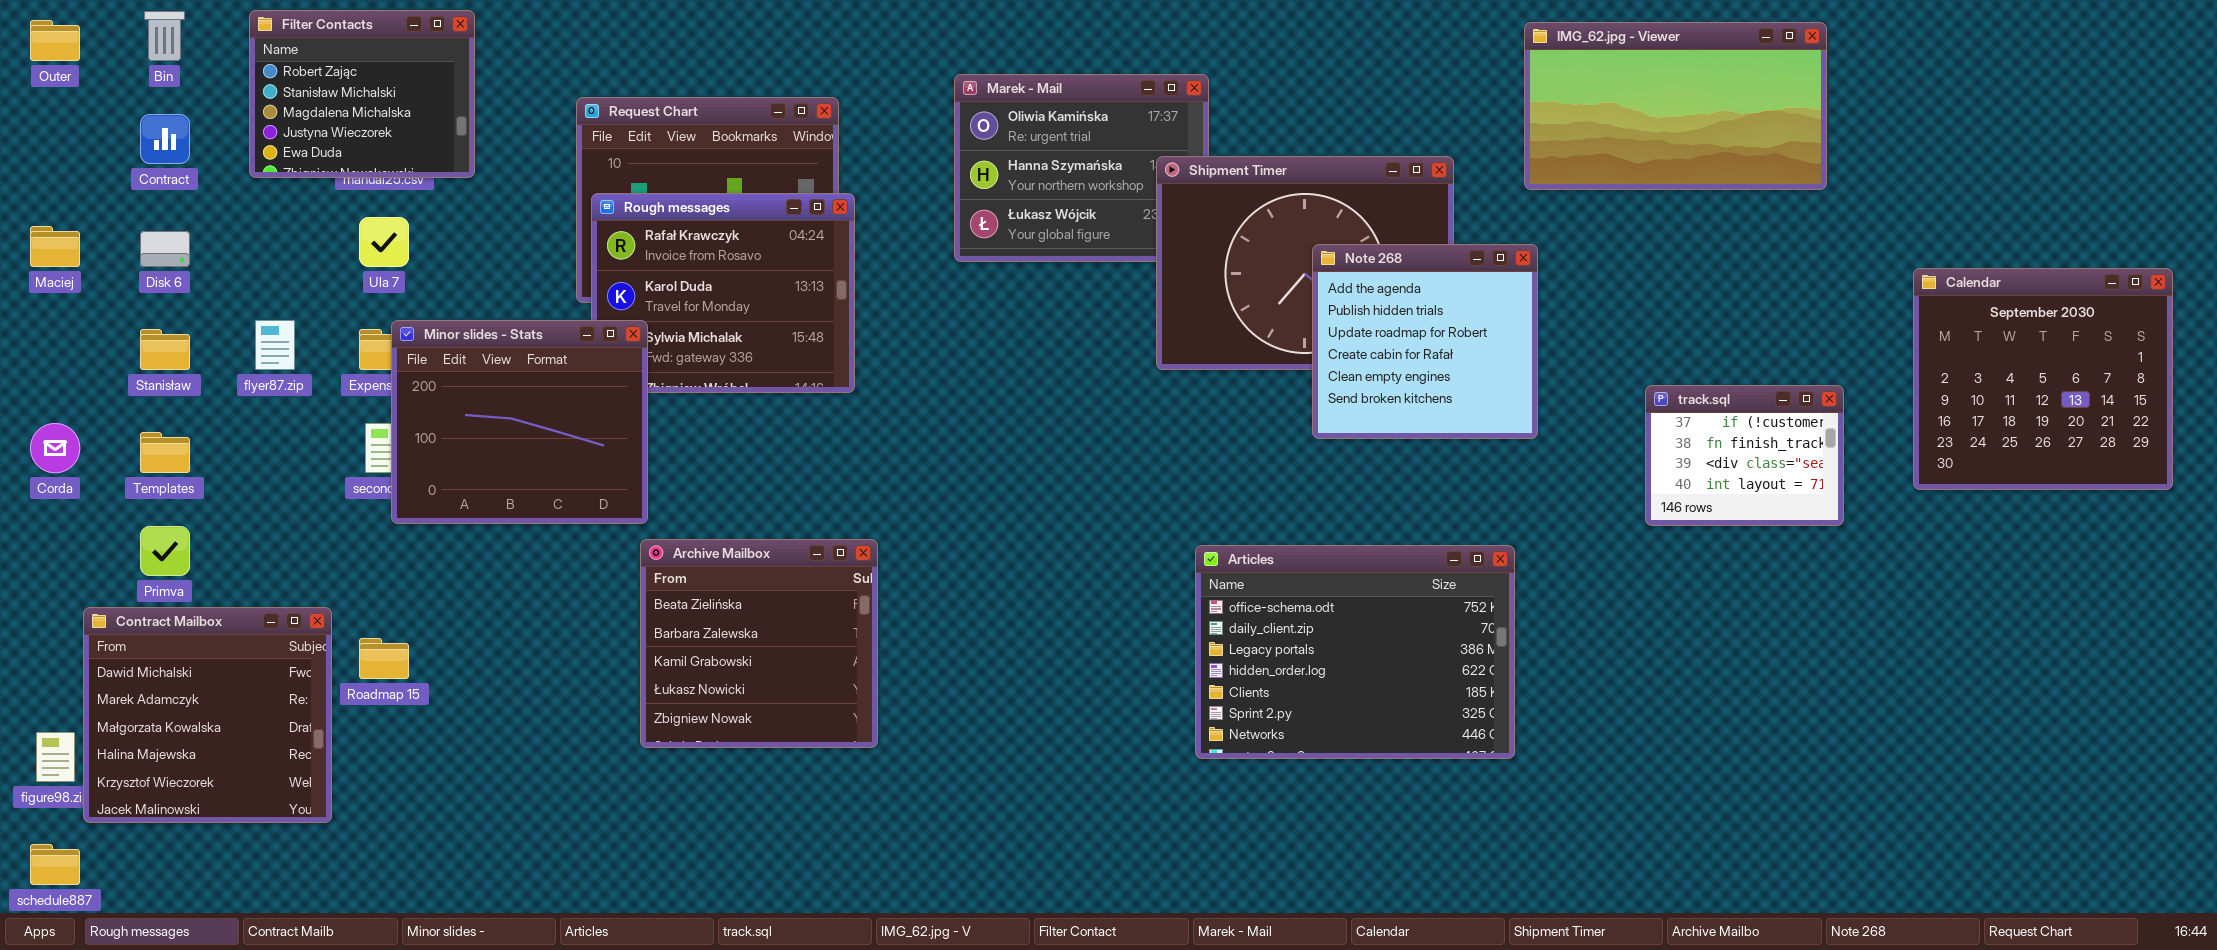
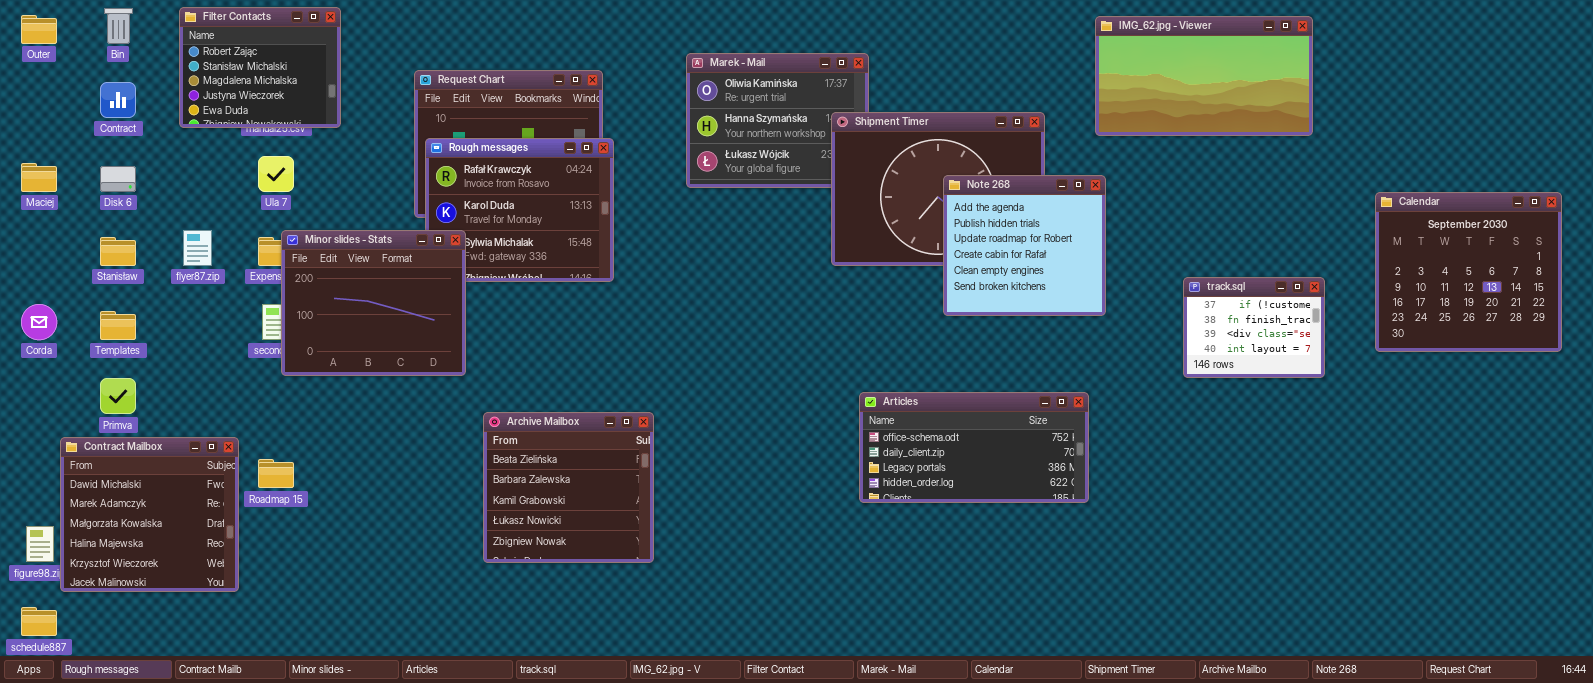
Archive Mailbox: [640,539,878,748] -> [483,412,654,563], moved
Articles: [1195,545,1515,759] -> [859,392,1089,503], resized

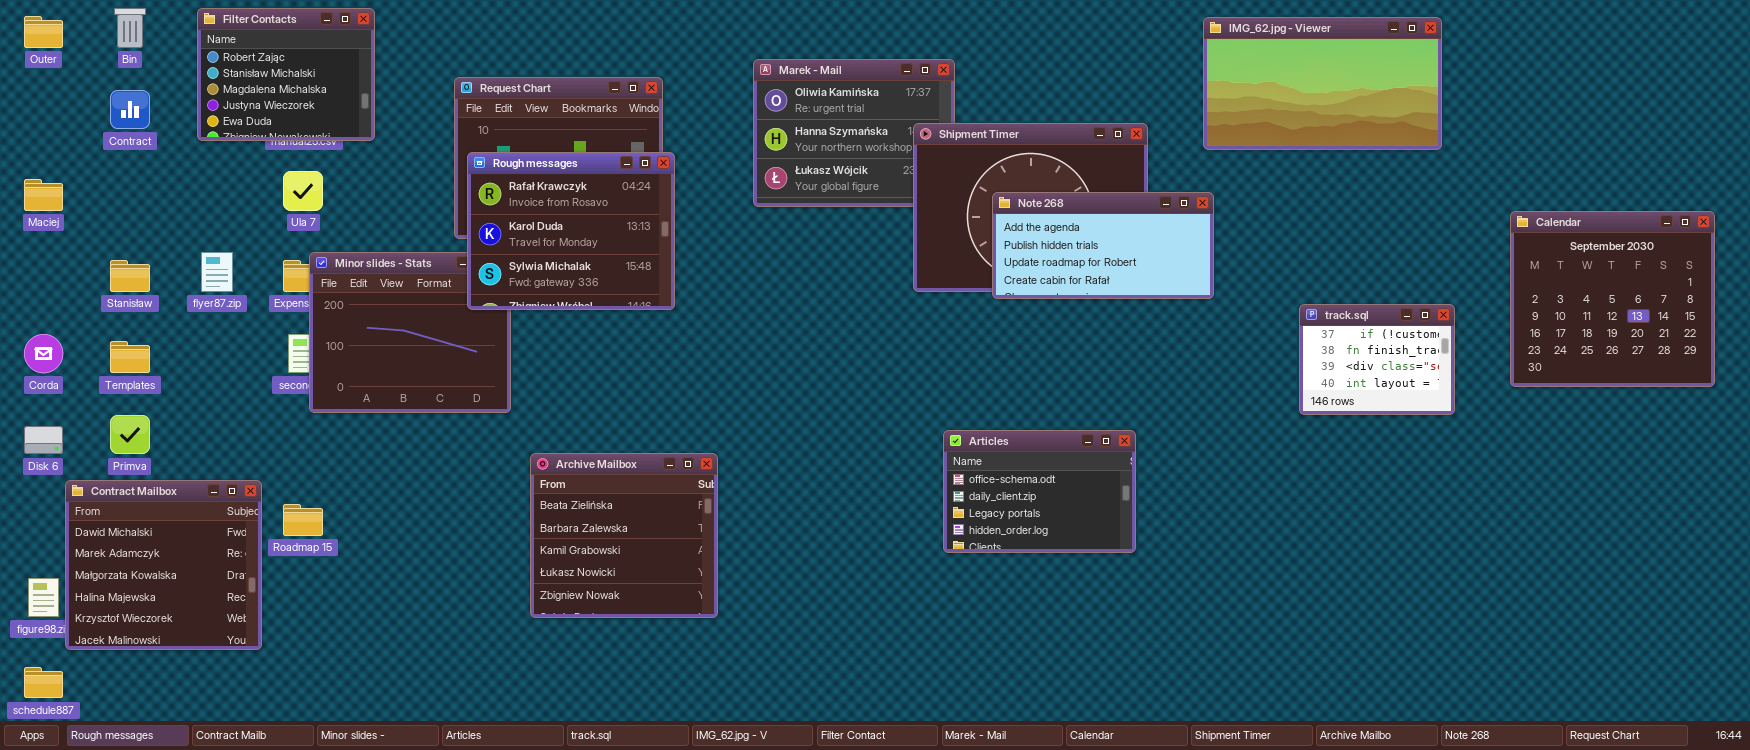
Rough messages: [425,138,614,282] -> [467,152,675,310], raised
Disk 6: [100,166,136,192] -> [24,426,63,454], moved
Note 268: [943,175,1106,316] -> [992,192,1214,299], resized
Articles: [859,392,1089,503] -> [943,430,1136,553], resized

